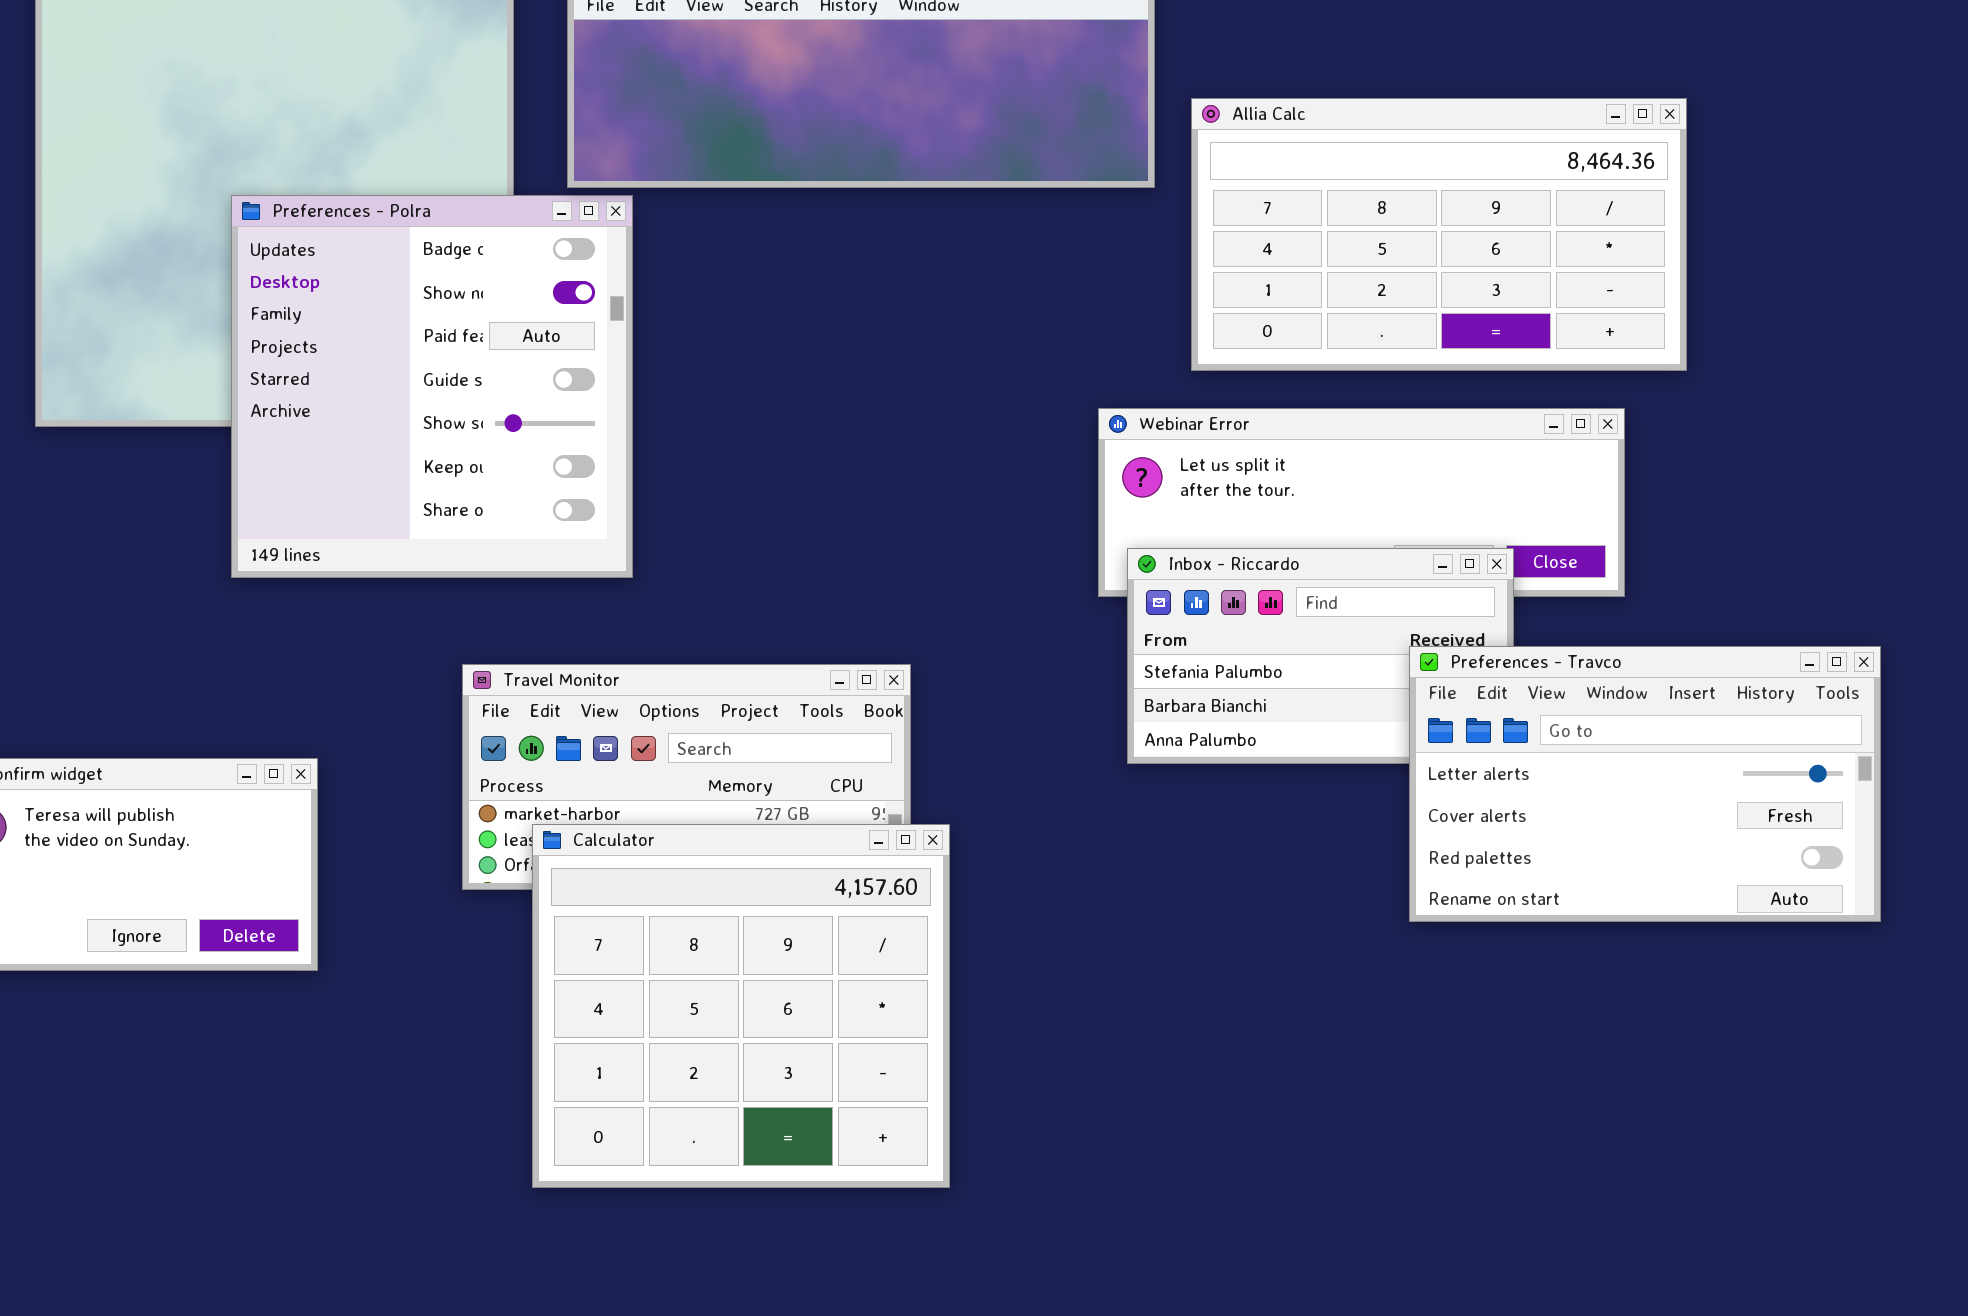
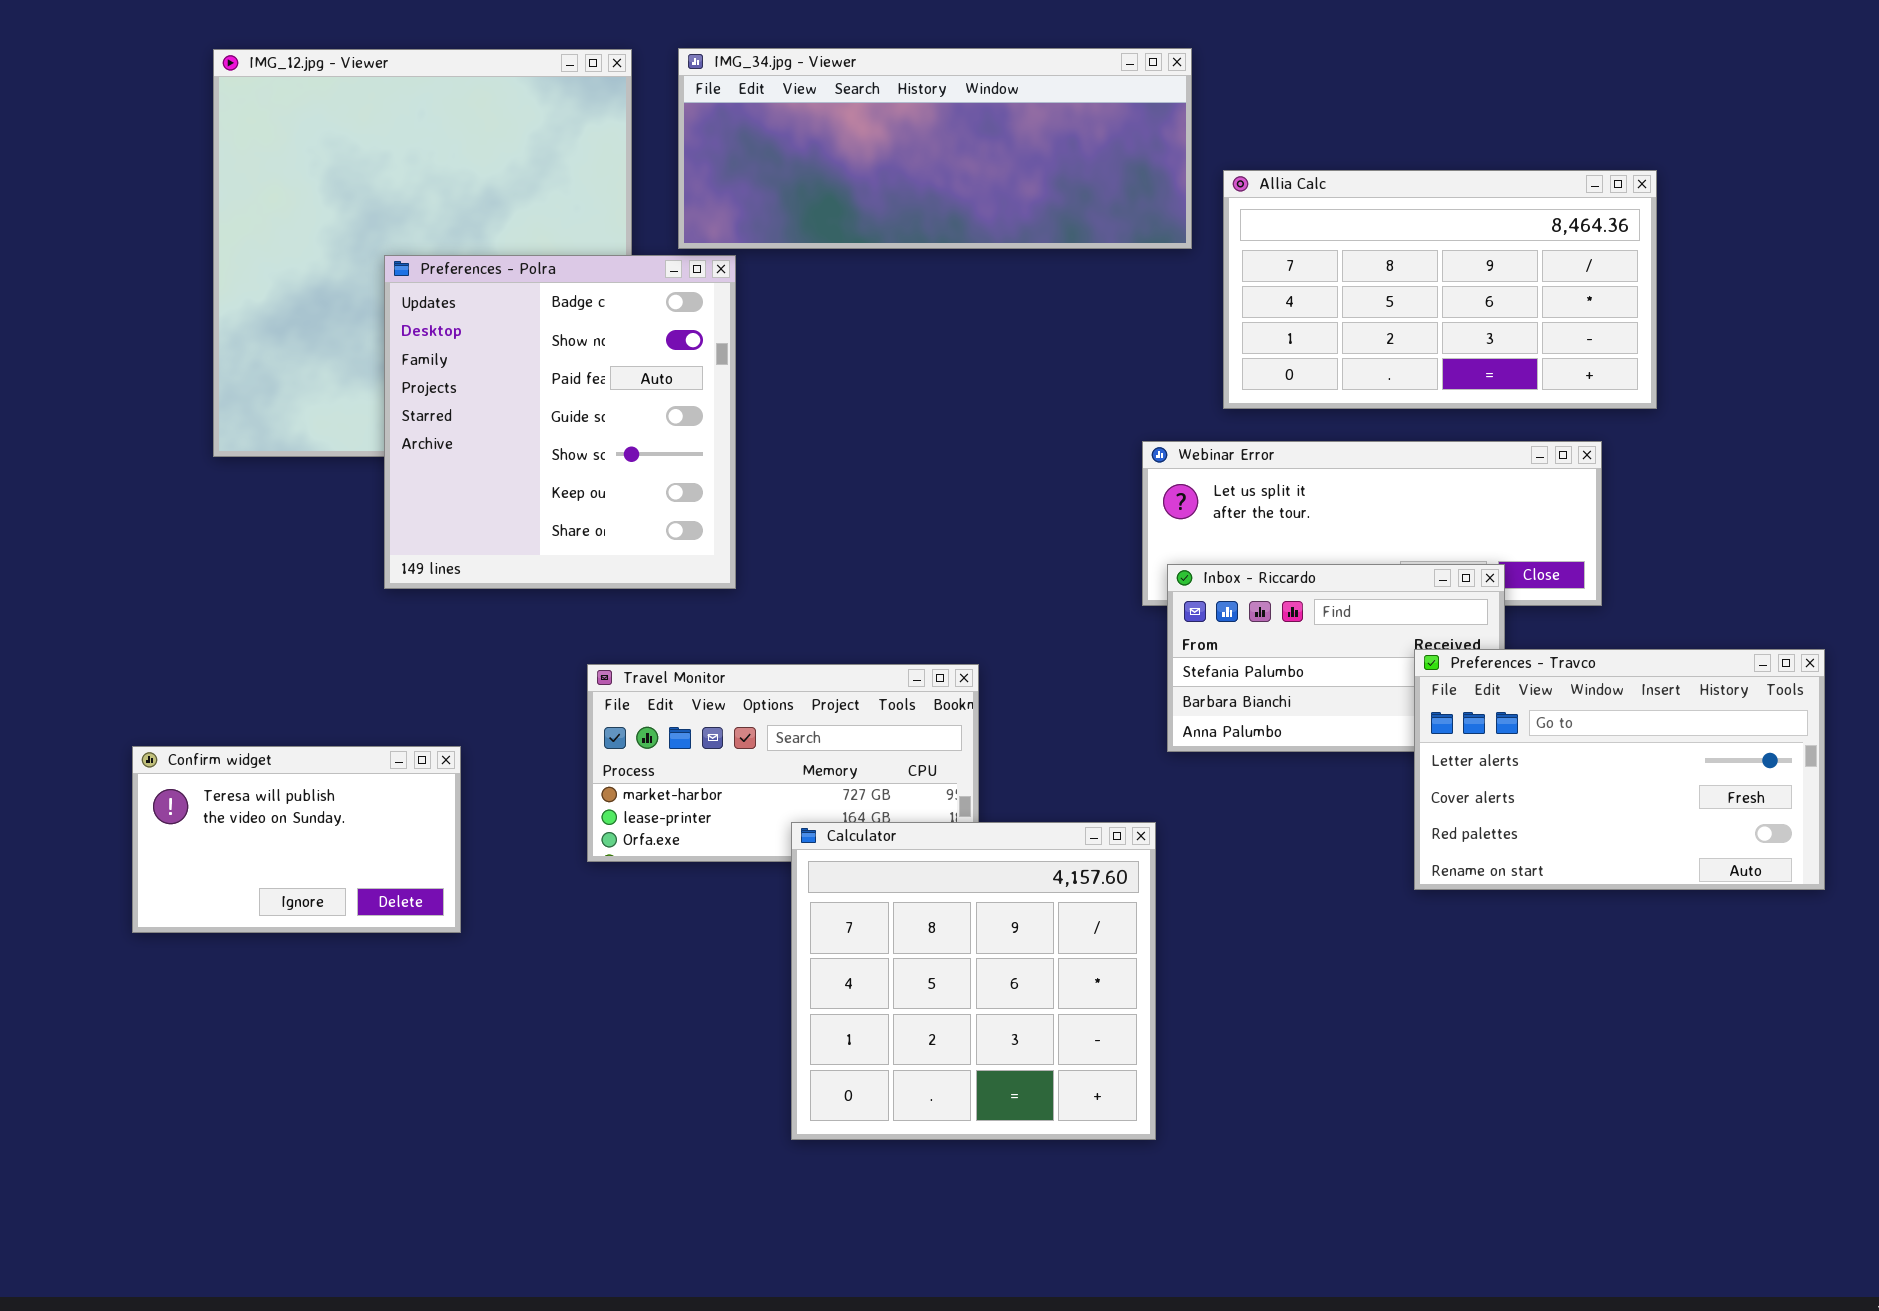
Calculator: [532,824,950,1188] -> [791,822,1156,1140], moved

